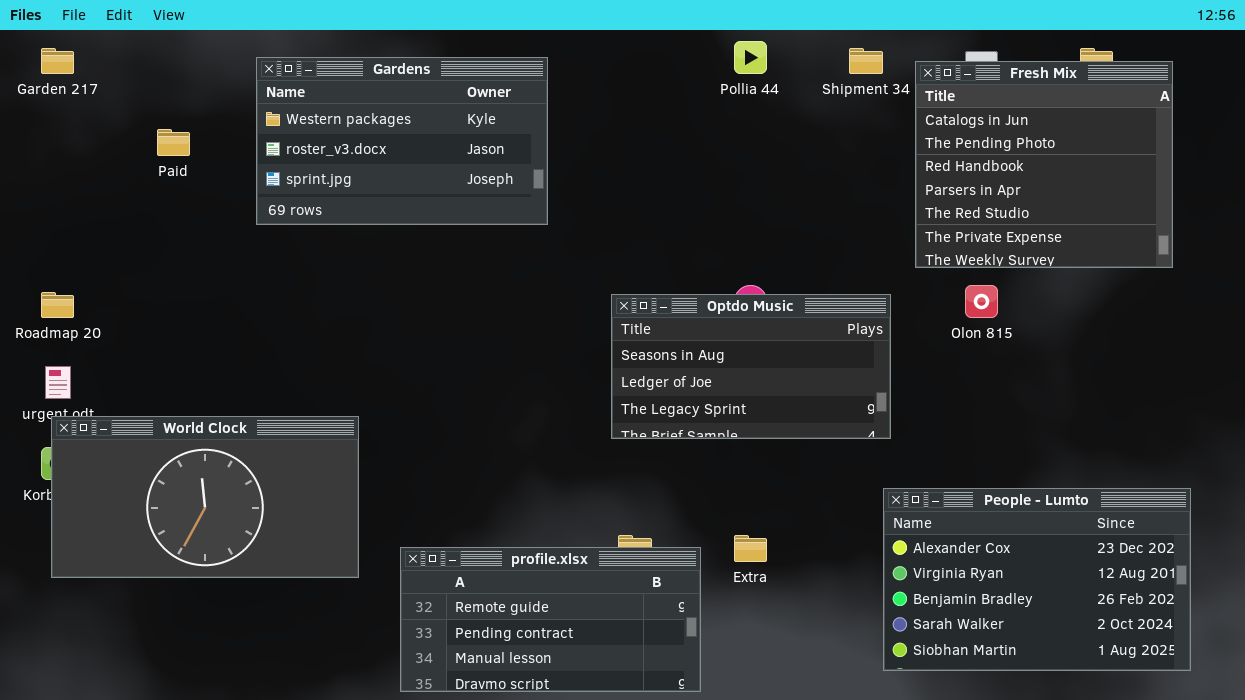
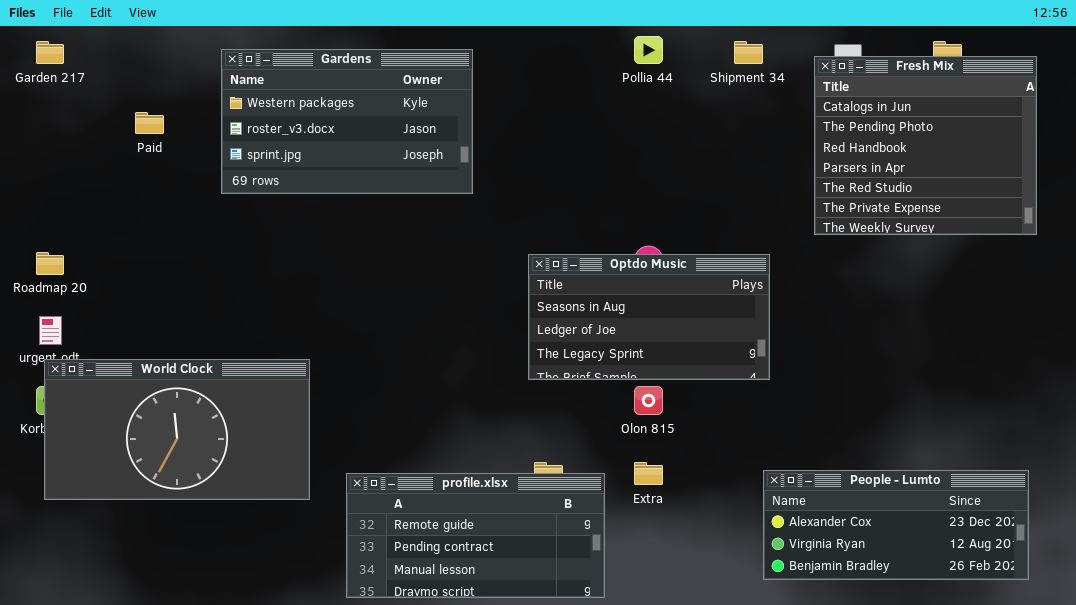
Fresh Mix: [915,61,1173,268] -> [814,56,1037,235], moved
Olon 815: [965,285,998,318] -> [634,386,663,415], moved
People - Lumto: [883,488,1191,671] -> [763,470,1029,580], resized

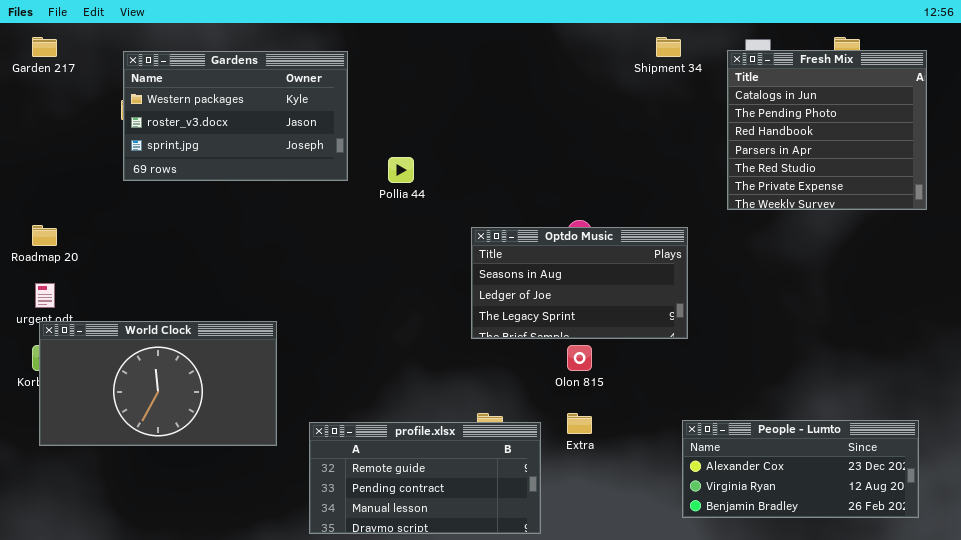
Pollia 44: [634,36,663,64] -> [388,157,414,183], moved
Gardens: [221,49,473,194] -> [123,51,348,181], moved

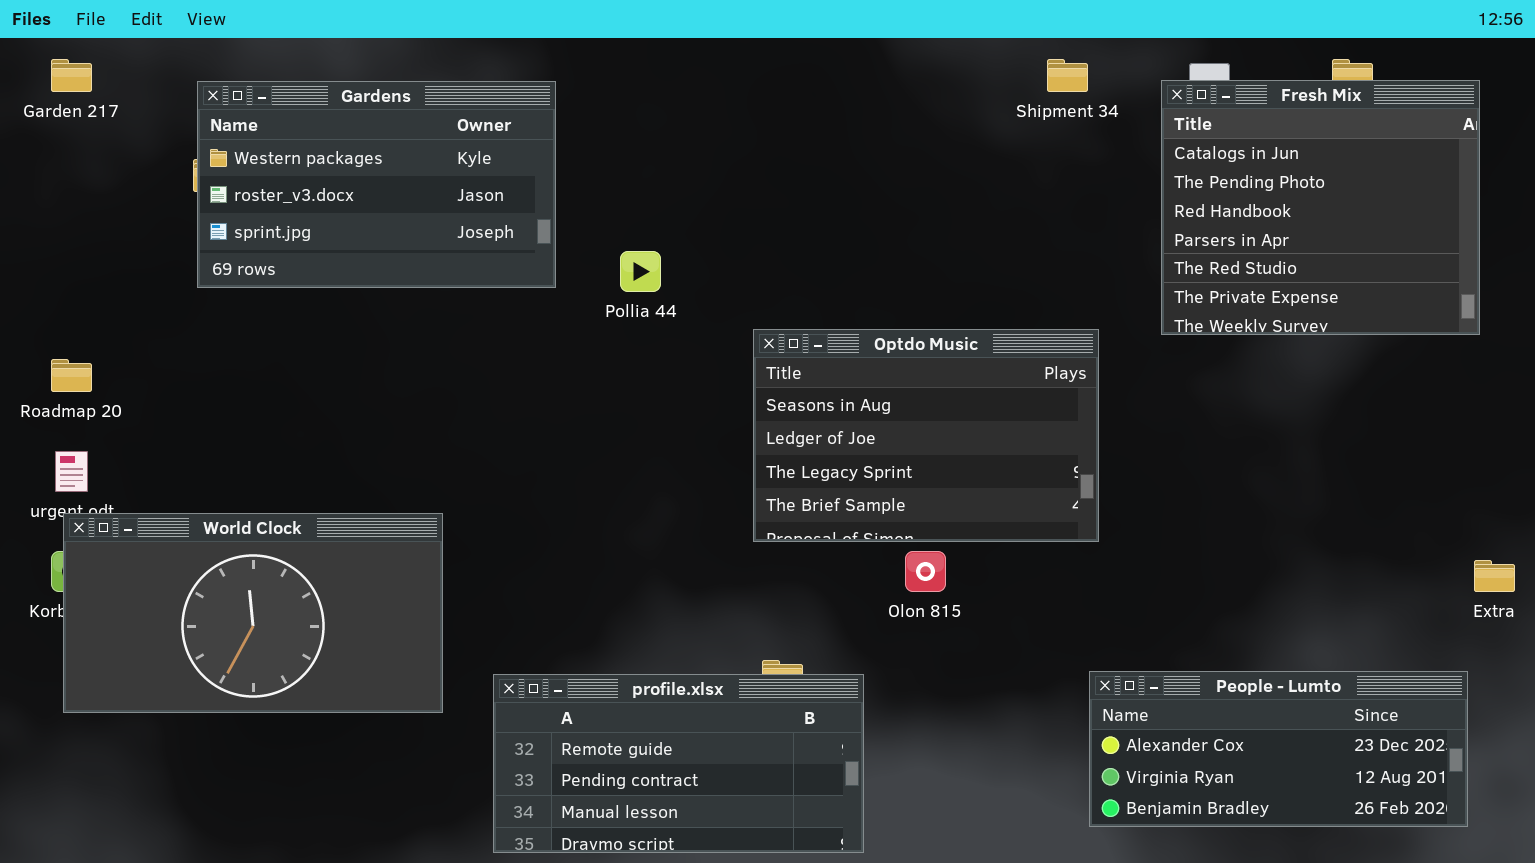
Optdo Music: [471,227,688,339] -> [753,329,1099,542], resized
Extra: [567,413,592,434] -> [1474,560,1515,592], moved

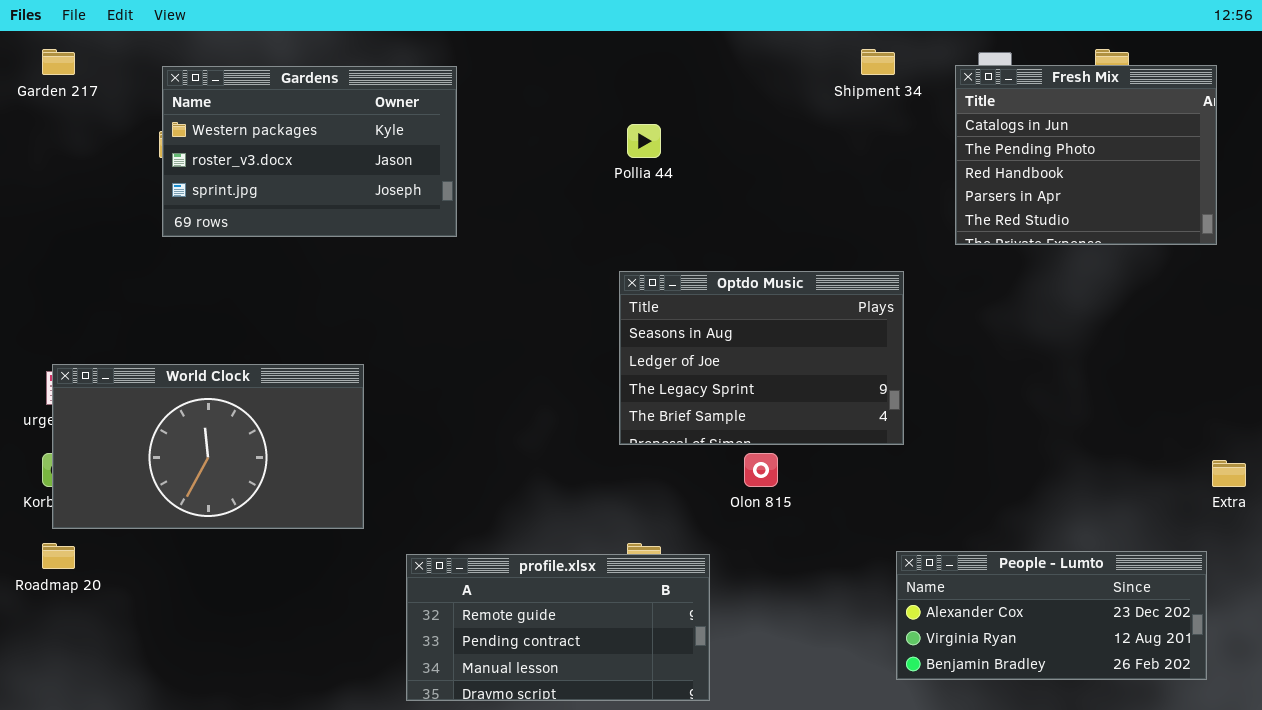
Fresh Mix: [1161,80,1480,335] -> [955,65,1217,245], resized
Pollia 44: [620,251,661,292] -> [627,124,661,158], moved
Roadmap 20: [51,359,92,392] -> [42,543,75,569], moved
World Clock: [63,513,443,713] -> [52,364,364,529], moved

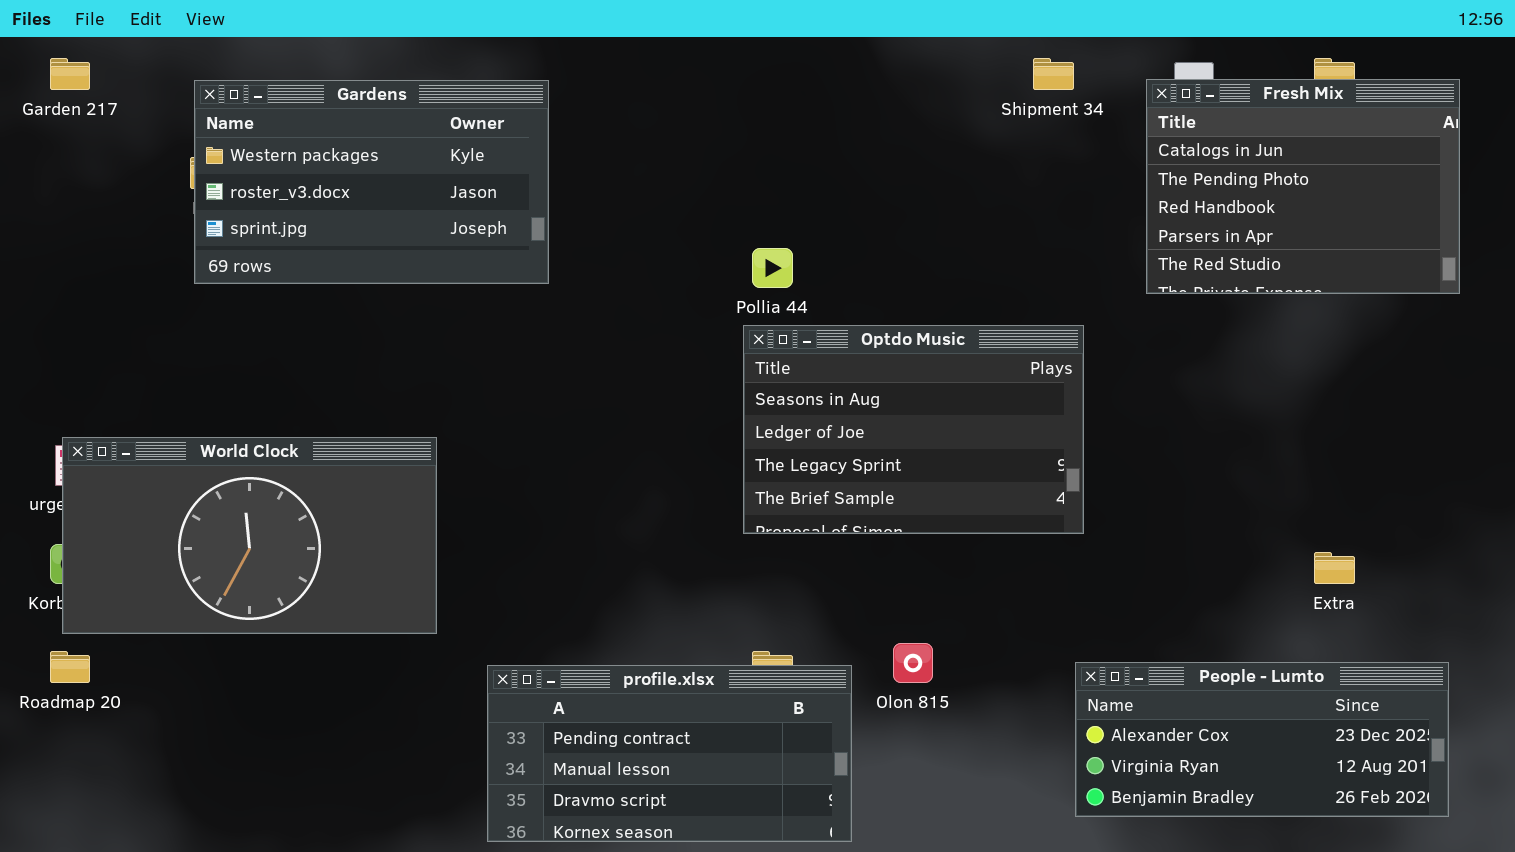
Pollia 44: [627,124,661,158] -> [752,248,793,288], moved
Olon 815: [744,453,778,487] -> [893,643,933,683], moved
Extra: [1212,460,1246,487] -> [1314,552,1355,584], moved
profile.xlsx: [406,554,710,701] -> [487,665,852,842], scrolled down 1 row

